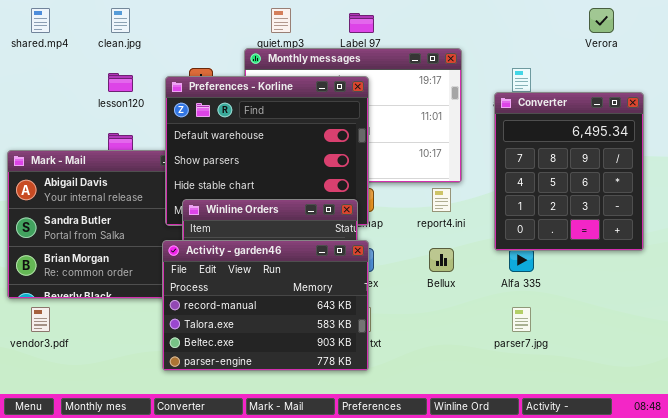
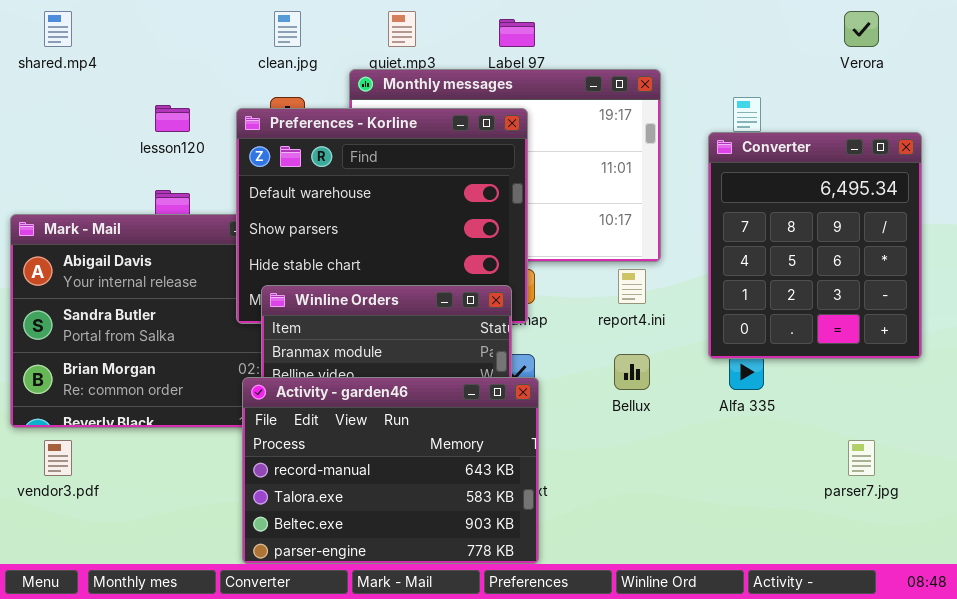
clean.jpg: [111,8,130,33] -> [274,11,301,47], moved
Activity - garden46: [162,240,369,371] -> [242,377,539,564], moved
parser7.jpg: [512,307,531,332] -> [848,440,875,476], moved

